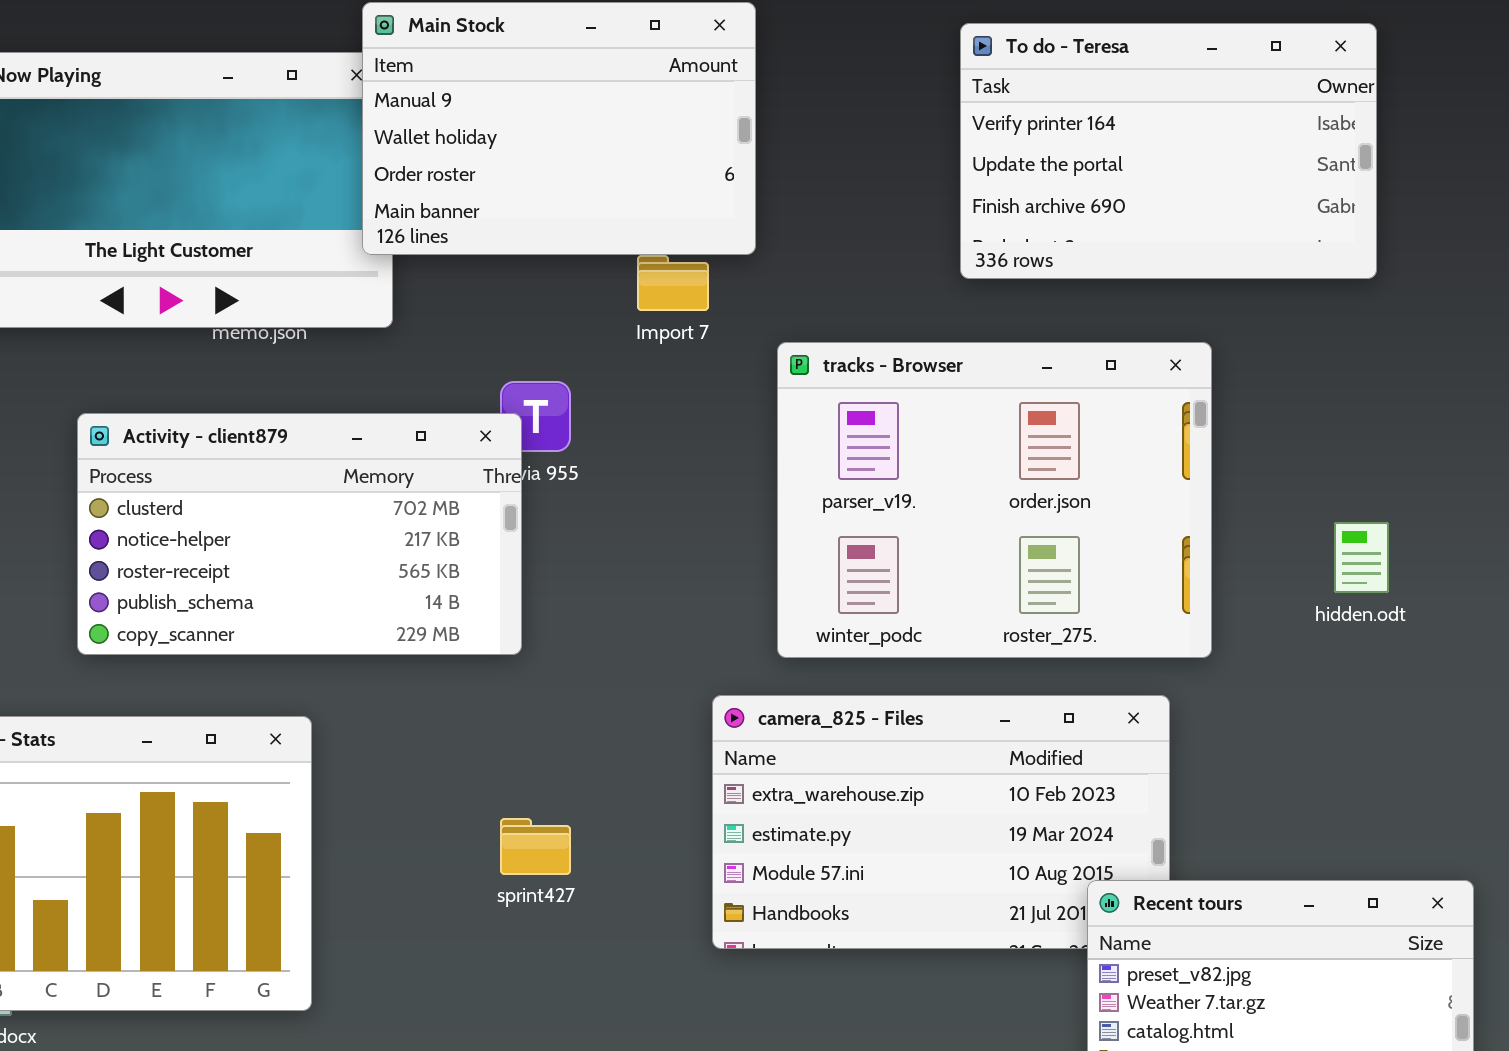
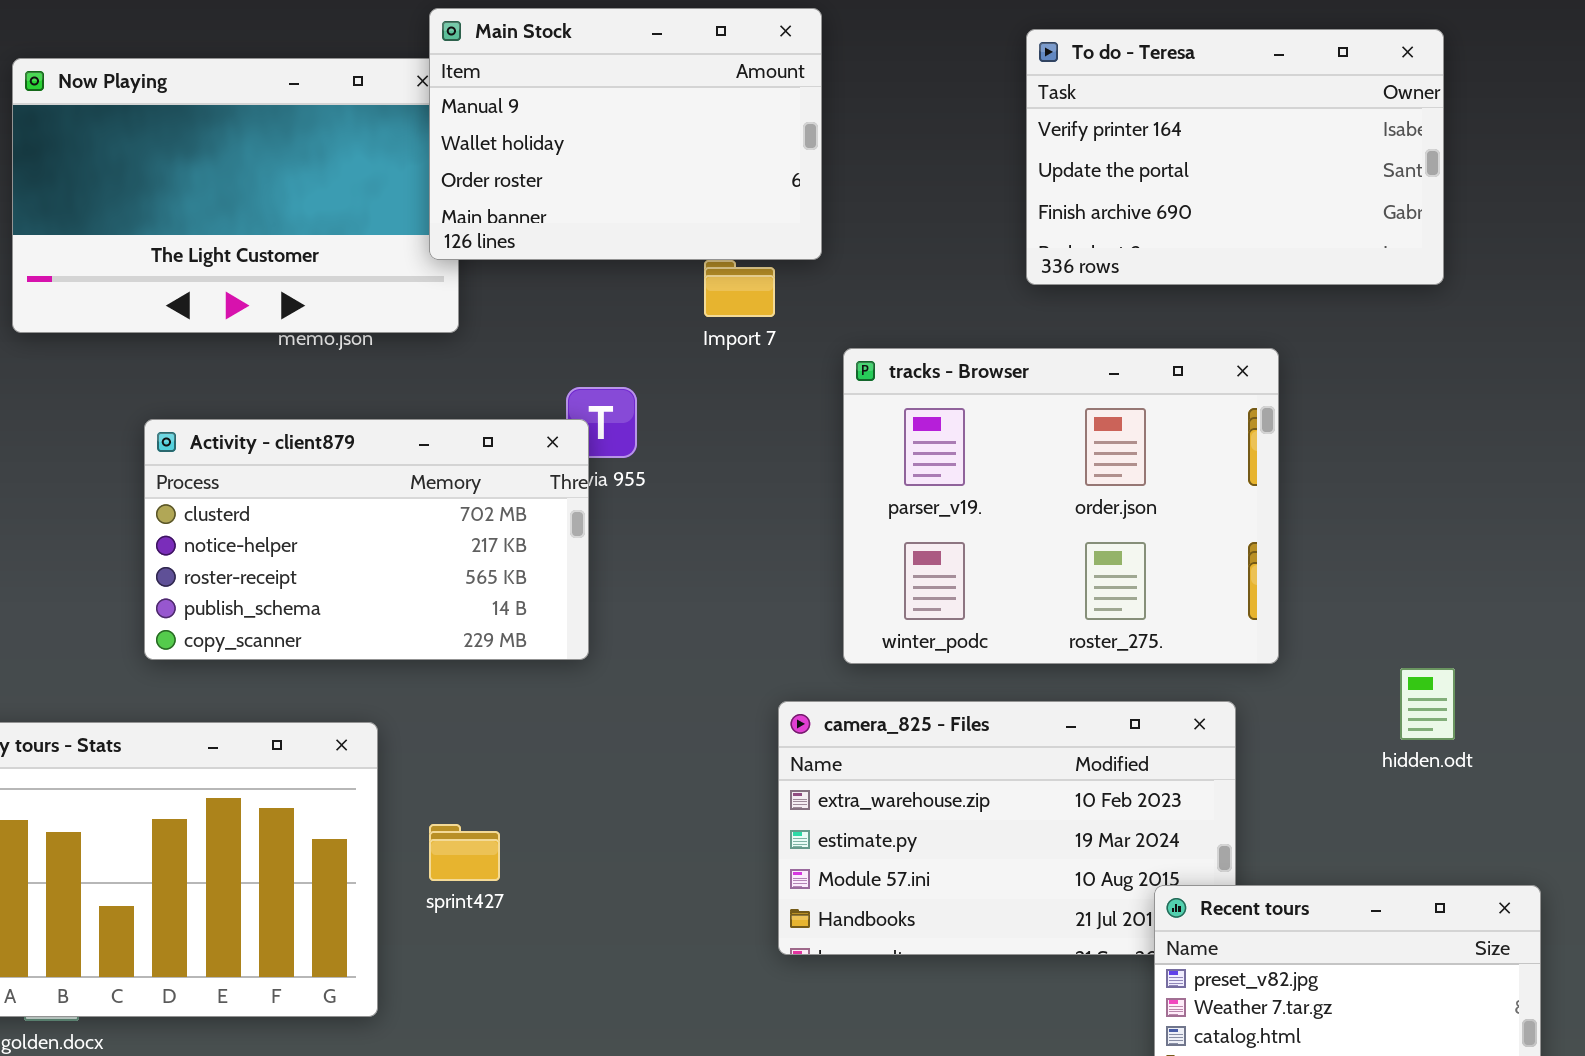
hidden.odt: [1334,522,1389,593] -> [1400,668,1455,740], moved
sprint427: [500,818,571,875] -> [429,824,500,881], moved

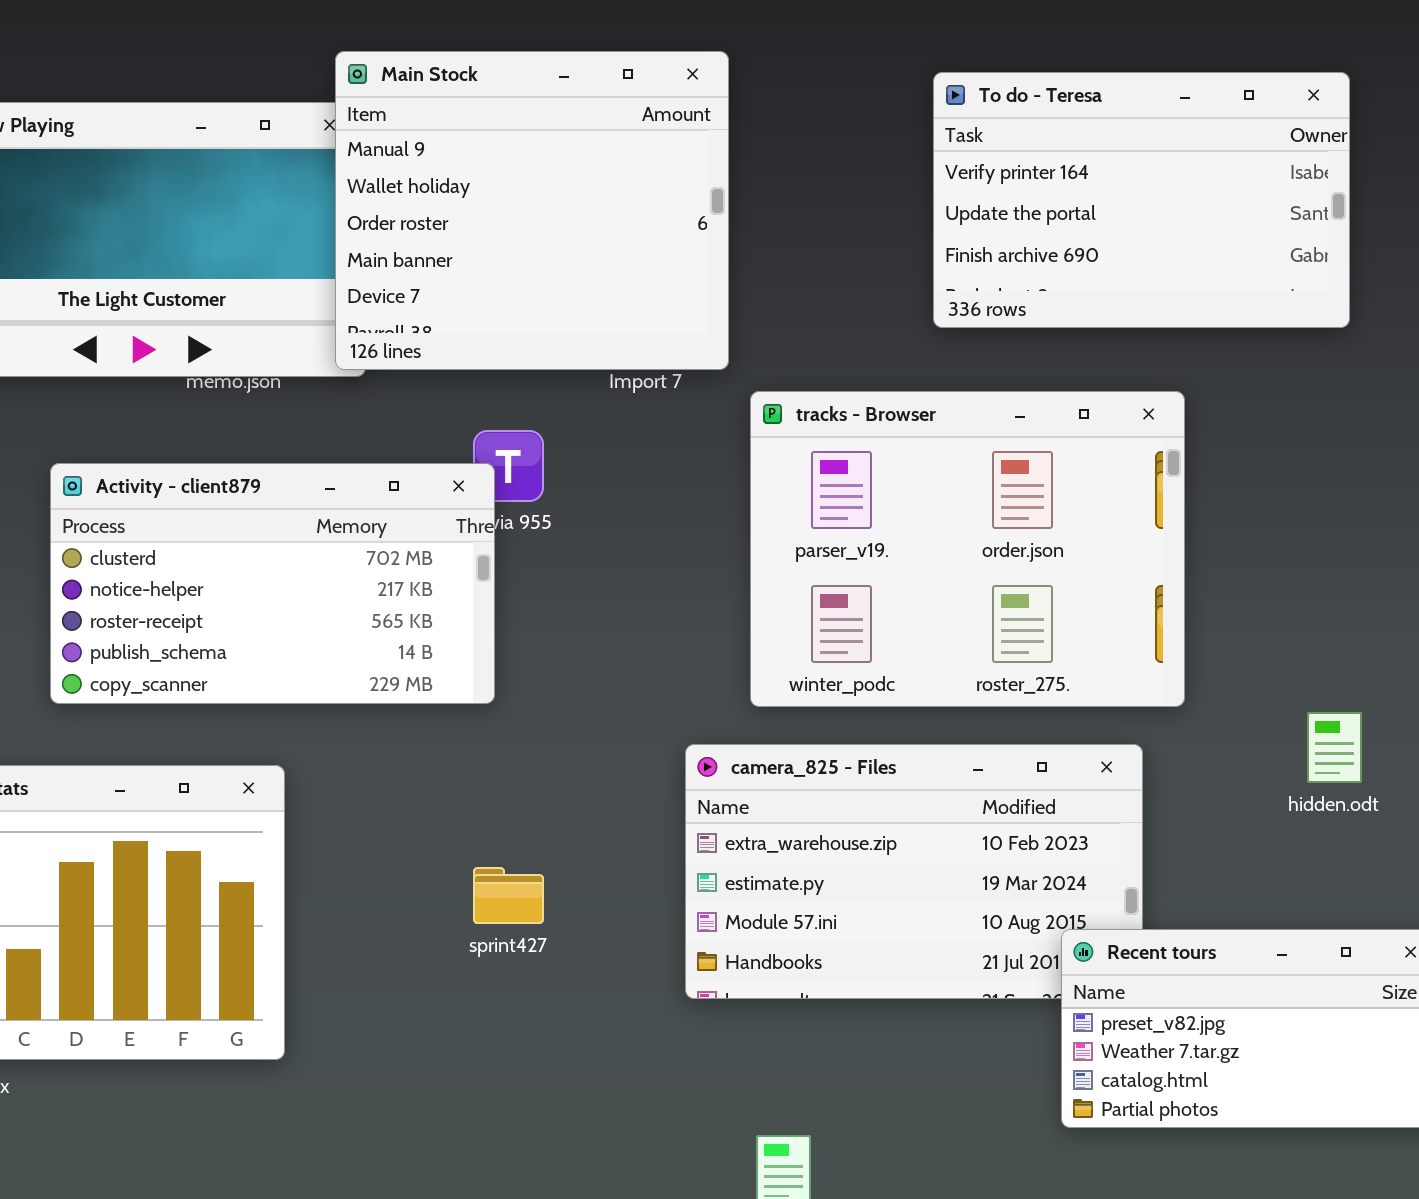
Main Stock: [429,8,822,260] -> [335,51,729,370], resized
sprint427: [429,824,500,881] -> [473,867,544,924], moved

